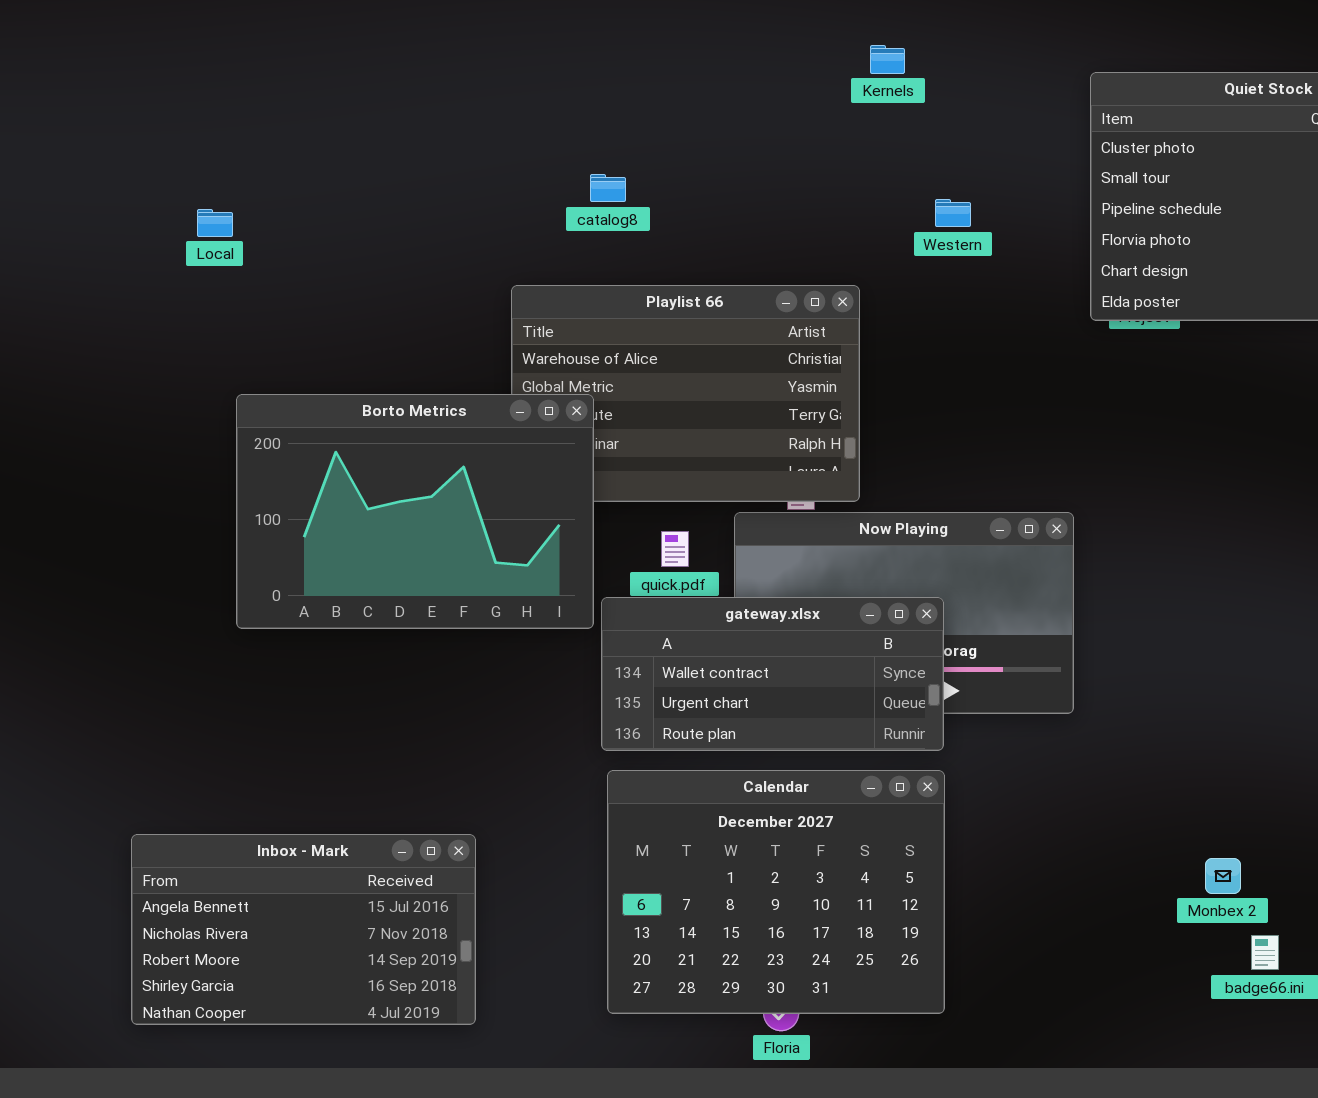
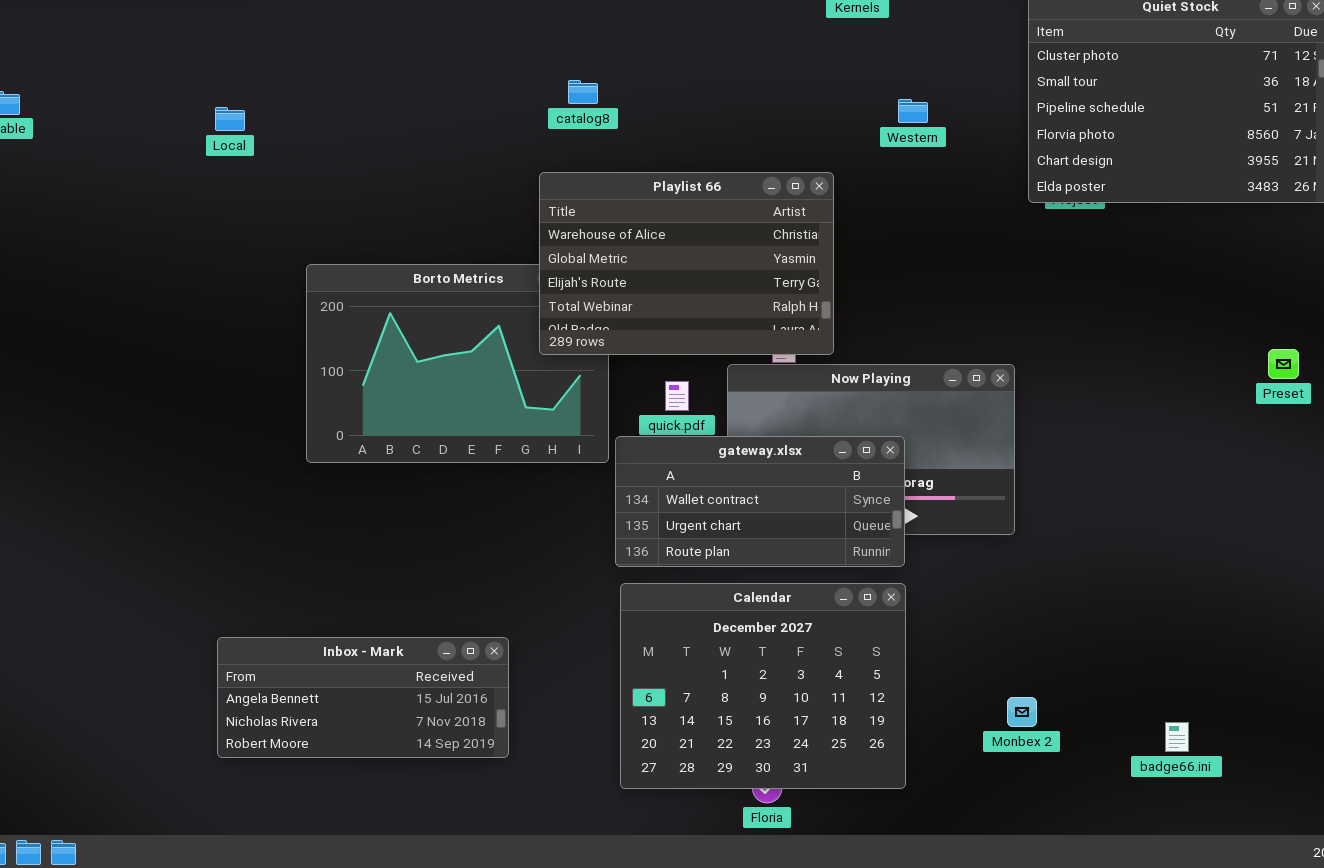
catalog8: [590,174,626,202] -> [568,80,598,104], moved
Local: [197,209,233,237] -> [215,107,245,131], moved
Playlist 66: [511,285,860,502] -> [539,172,834,355], raised
Inbox - Mark: [131,834,476,1025] -> [217,637,509,758], resized
Monbex 2: [1205,858,1241,894] -> [1007,697,1037,727], moved

